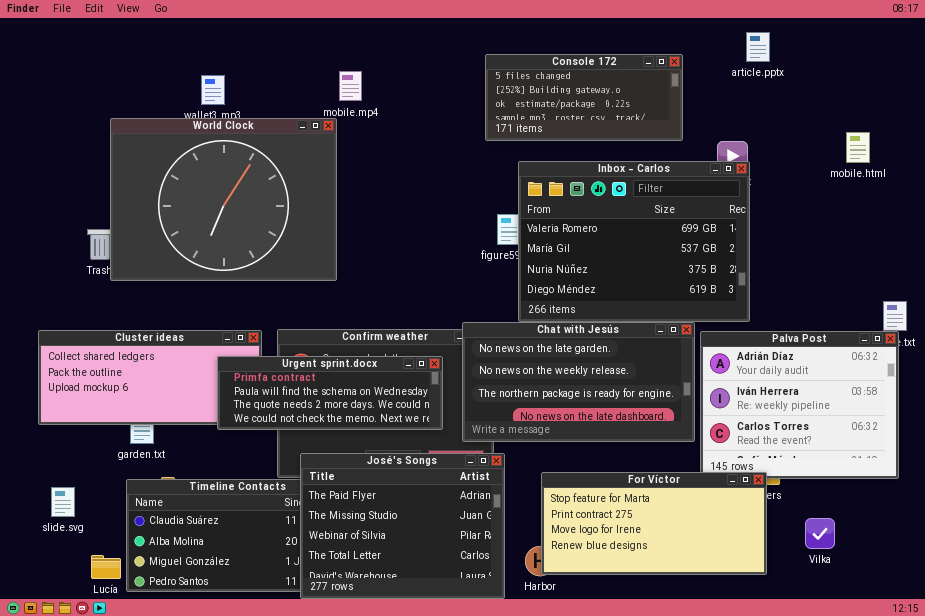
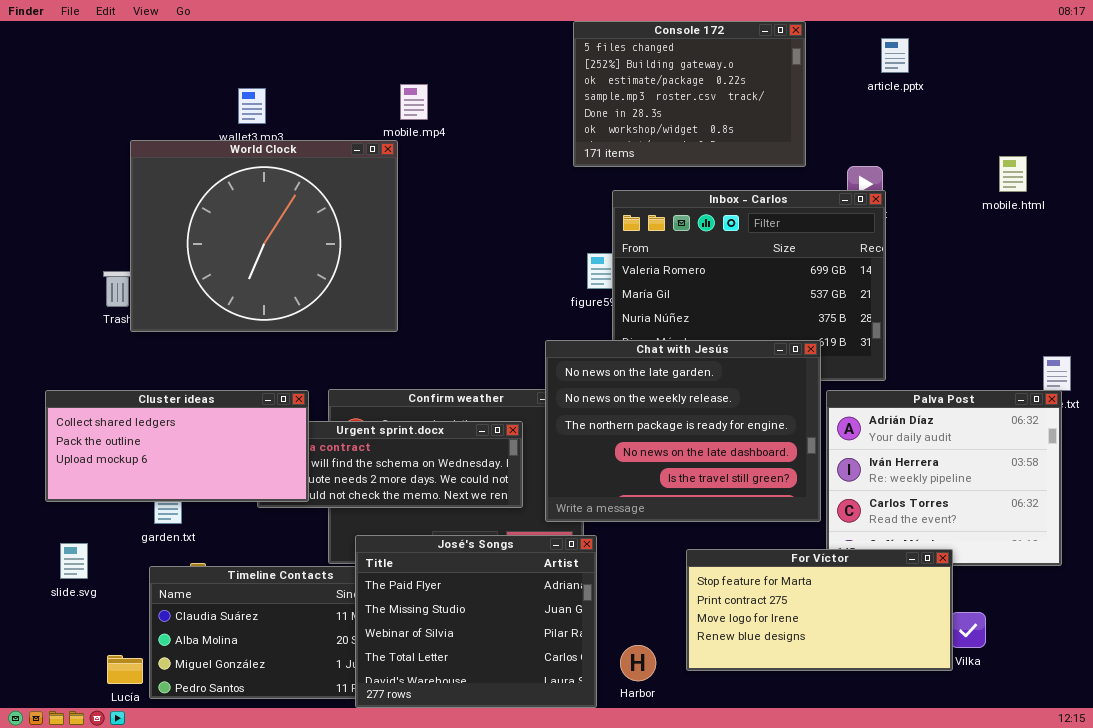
Console 172: [485,54,683,141] -> [573,21,806,167], resized
Chat with Jesús: [462,322,695,442] -> [545,340,821,522], resized
Cluster ideas: [38,330,262,425] -> [45,390,309,502], raised
For Víctor: [541,472,767,575] -> [686,549,953,671], moved
slide.svg: [51,487,75,517] -> [60,543,88,579], moved

